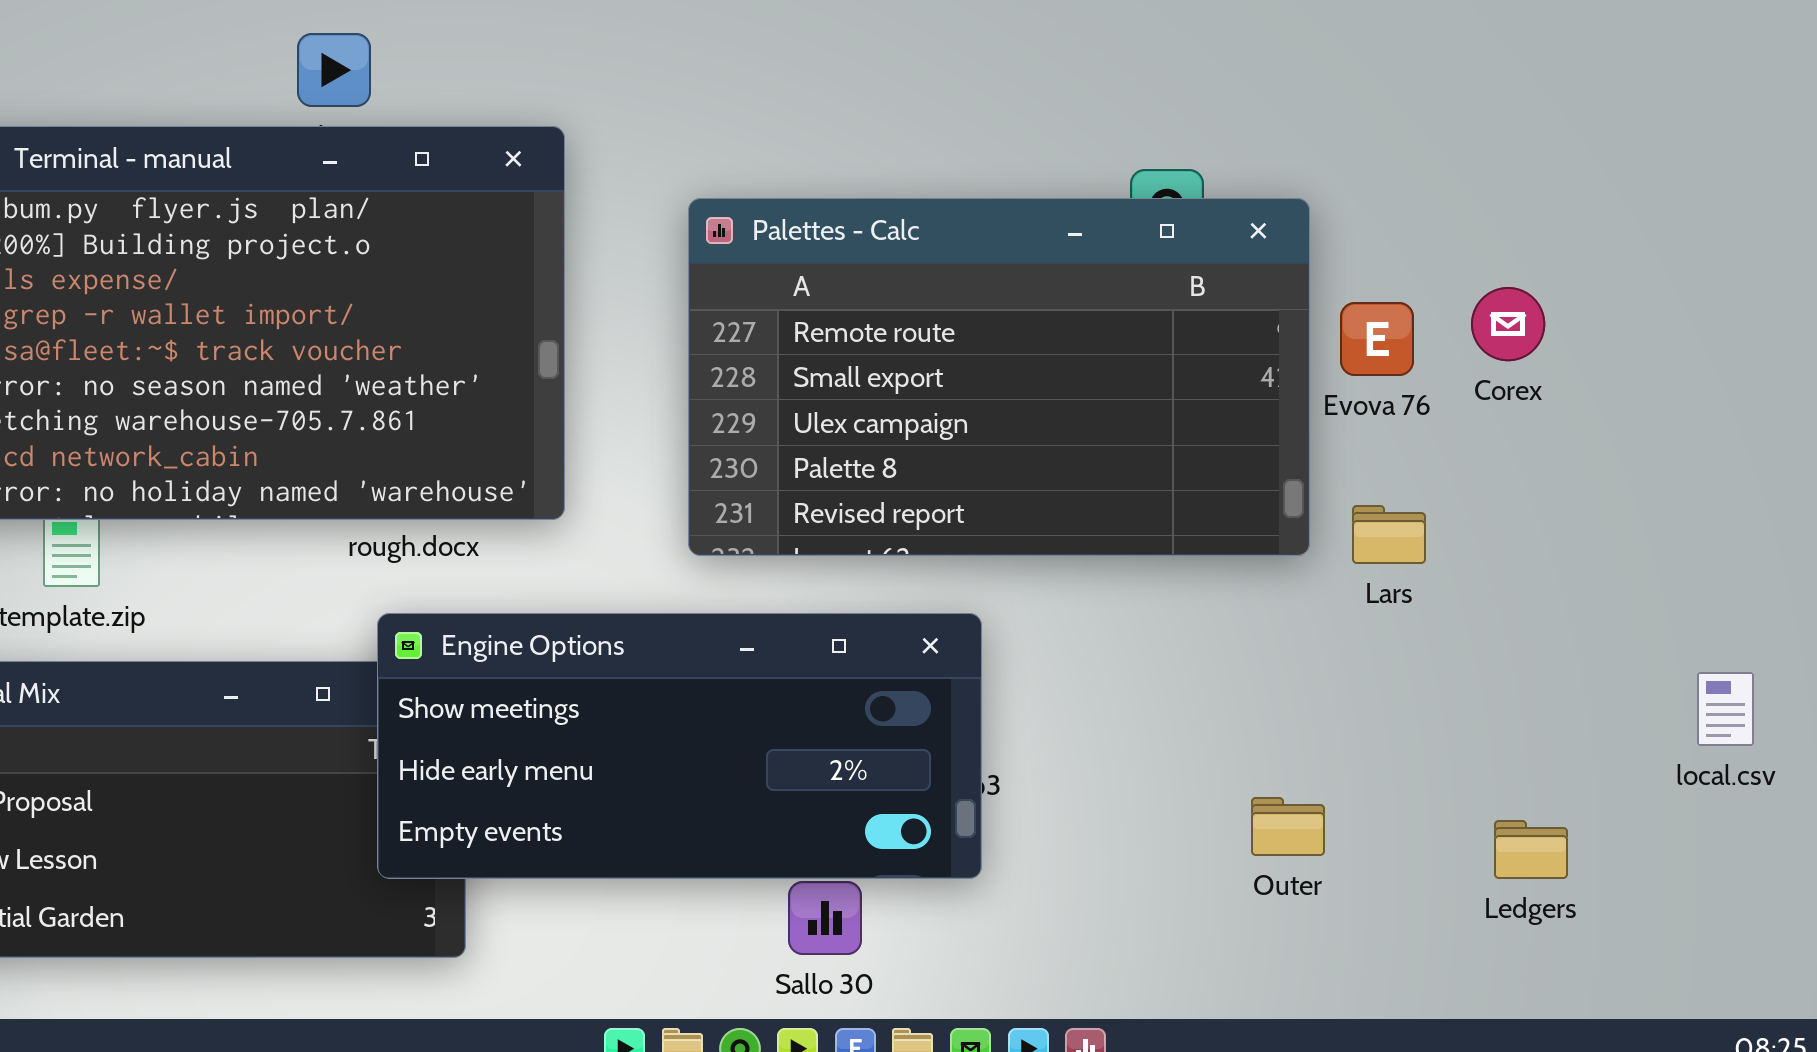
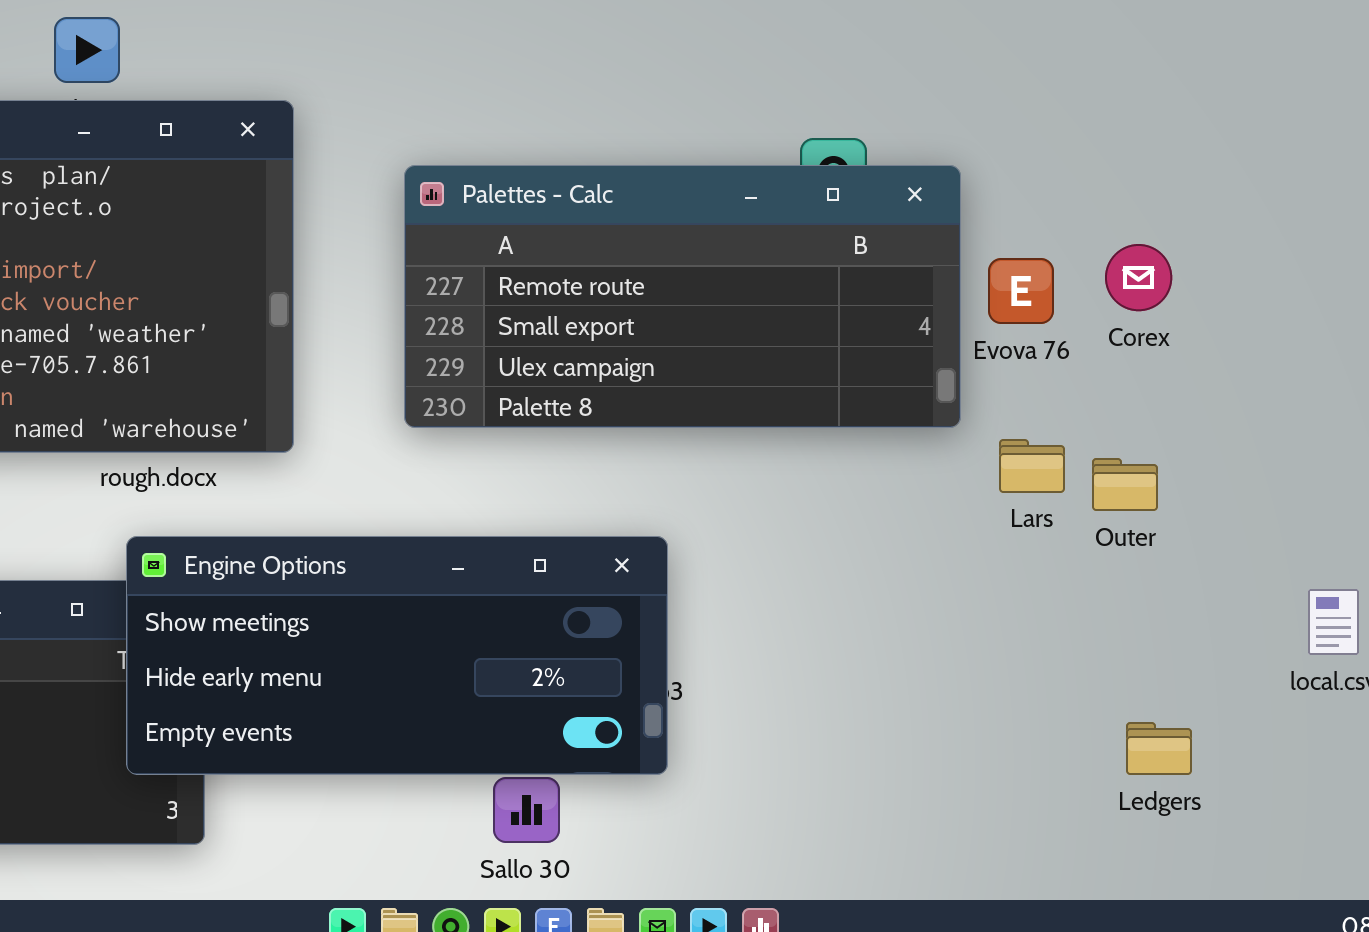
Palettes - Calc: [688,198,1310,556] -> [404,165,961,428], resized
Outer: [1251,797,1325,856] -> [1092,458,1158,511], moved

